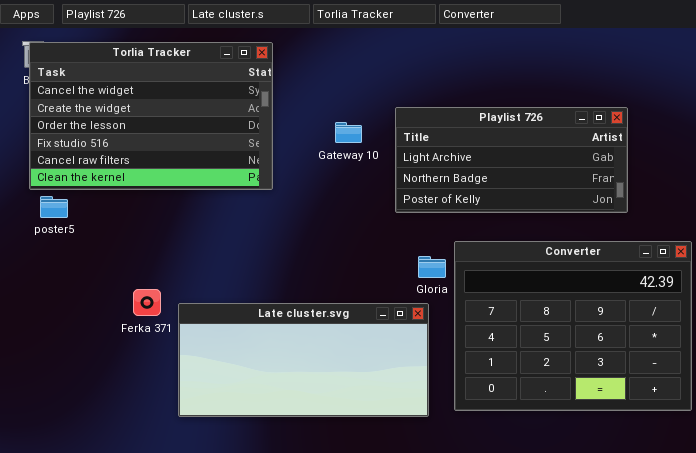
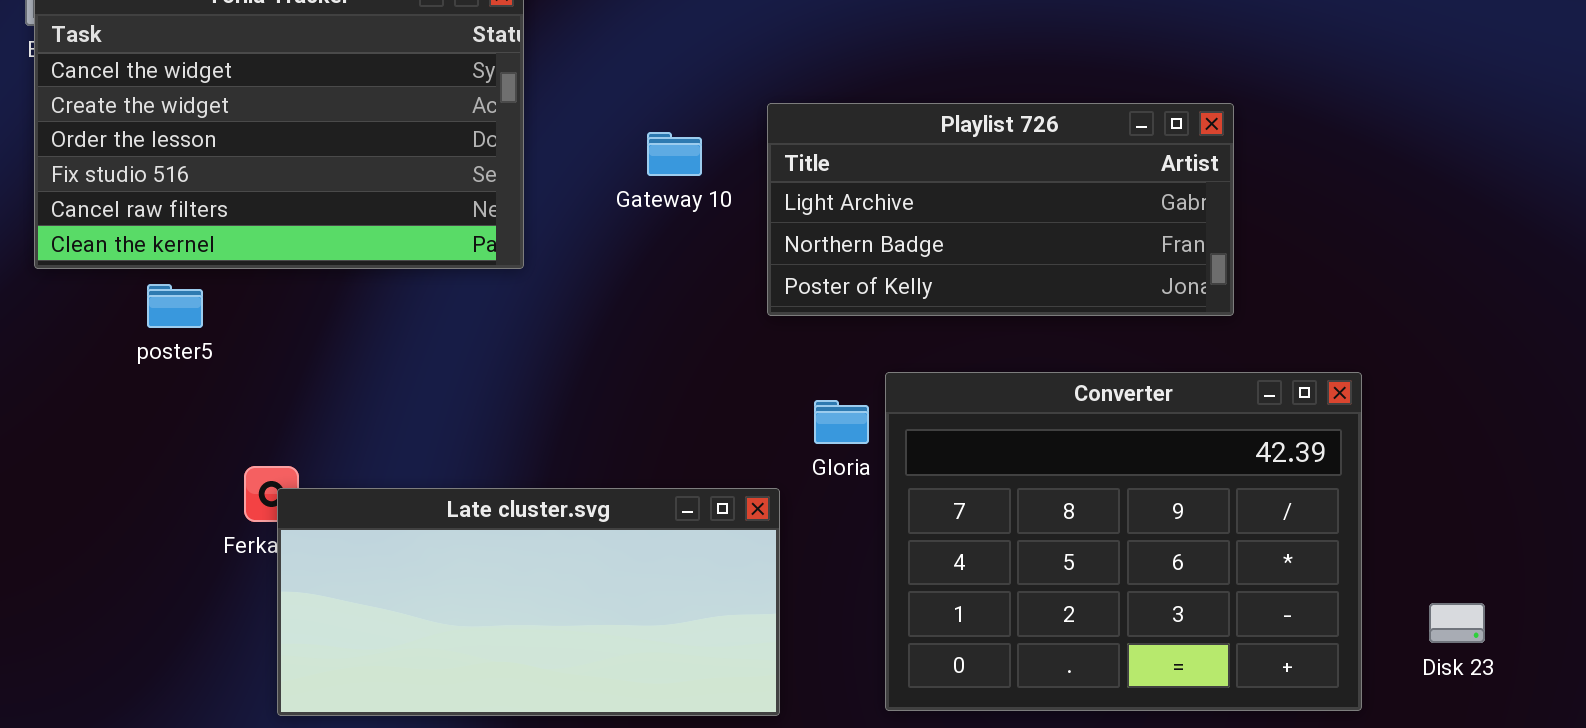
poster5: [40,196,68,218] -> [147,284,203,328], moved
Late cluster.svg: [178,303,429,417] -> [277,488,780,716], moved

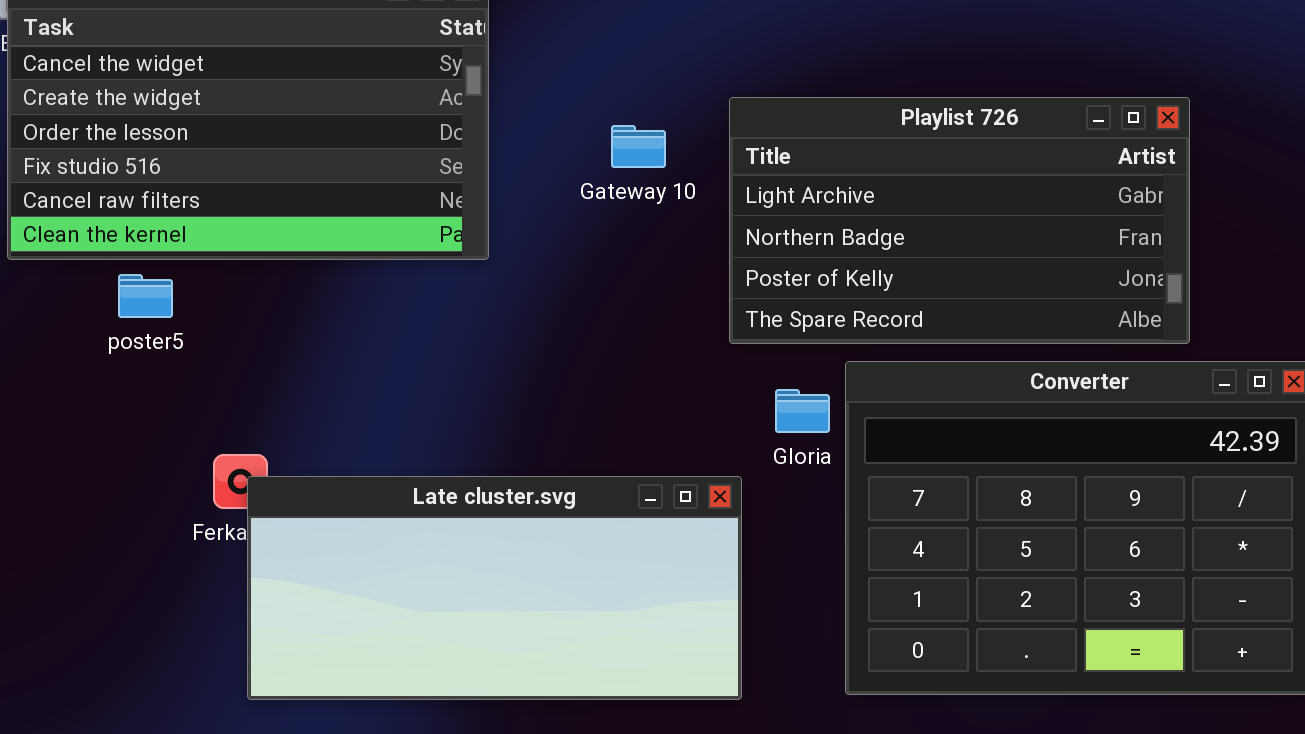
Playlist 726: [767,103,1234,316] -> [729,97,1190,344], resized

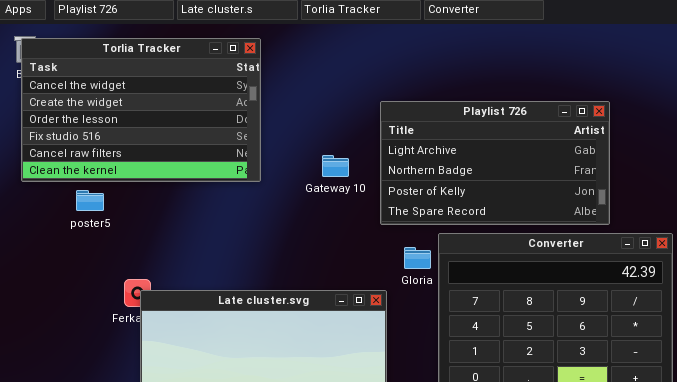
Gateway 10: [611,125,666,168] -> [322,155,349,177], moved

